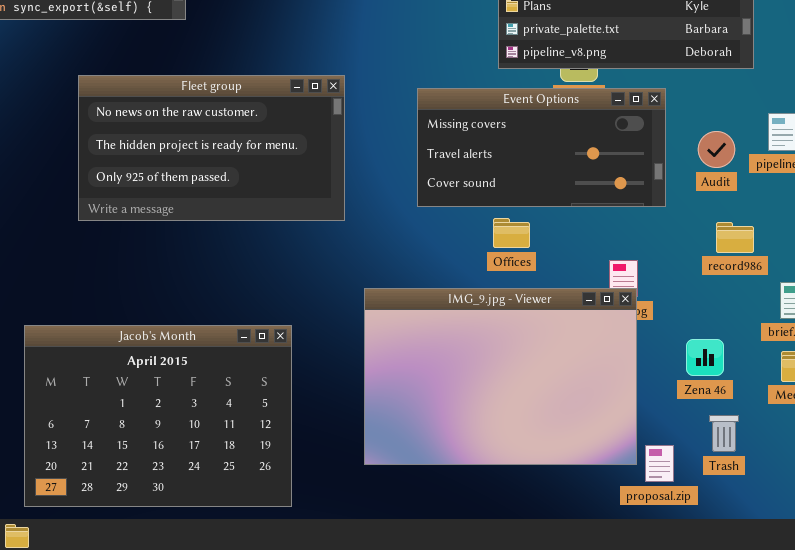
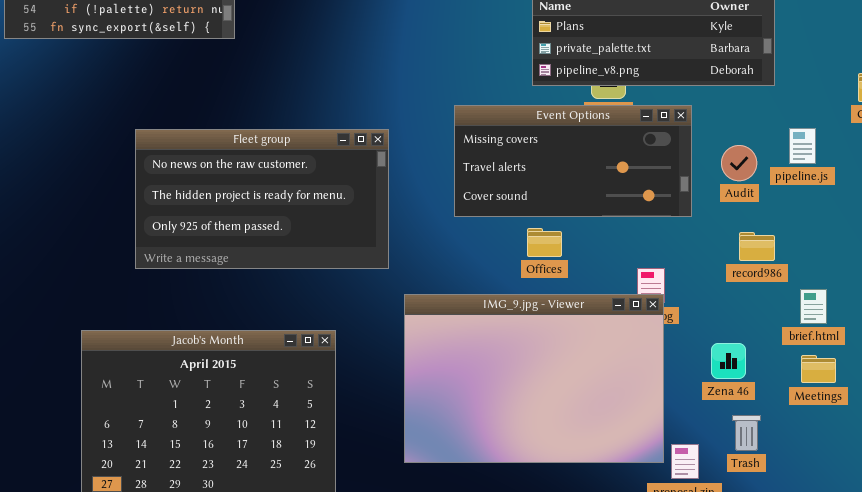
Fleet group: [78,75,345,221] -> [135,129,389,269], moved

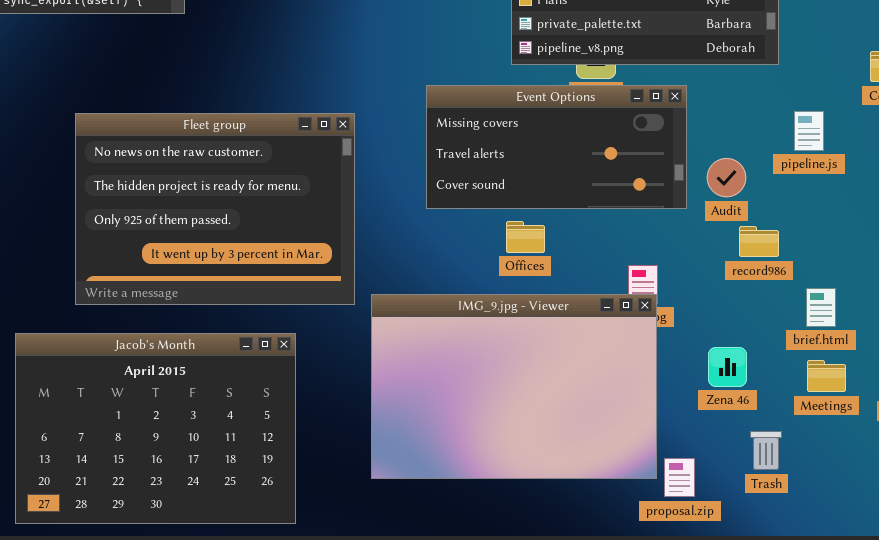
Fleet group: [135,129,389,269] -> [75,113,355,305], resized
Audit: [721,145,757,181] -> [707,158,746,197], moved
Trash: [732,415,761,451] -> [750,431,782,470], moved

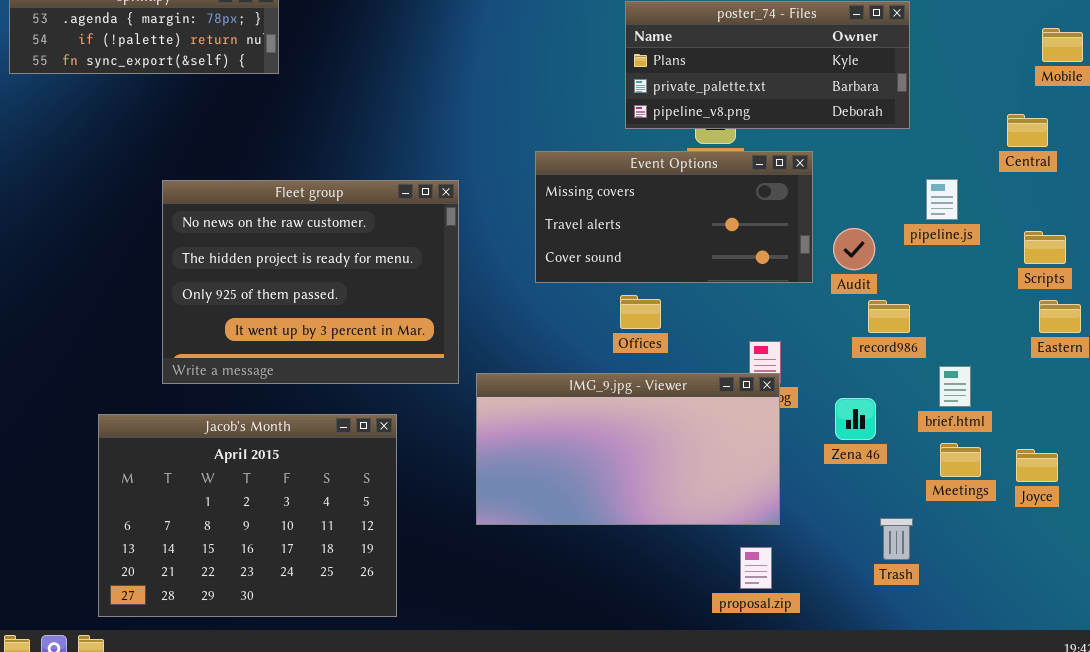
IMG_9.jpg - Viewer: [371,294,657,479] -> [476,373,780,525], resized
Zena 46: [708,347,747,387] -> [835,398,876,440], moved
proposal.zip: [664,458,695,497] -> [740,547,772,589], moved

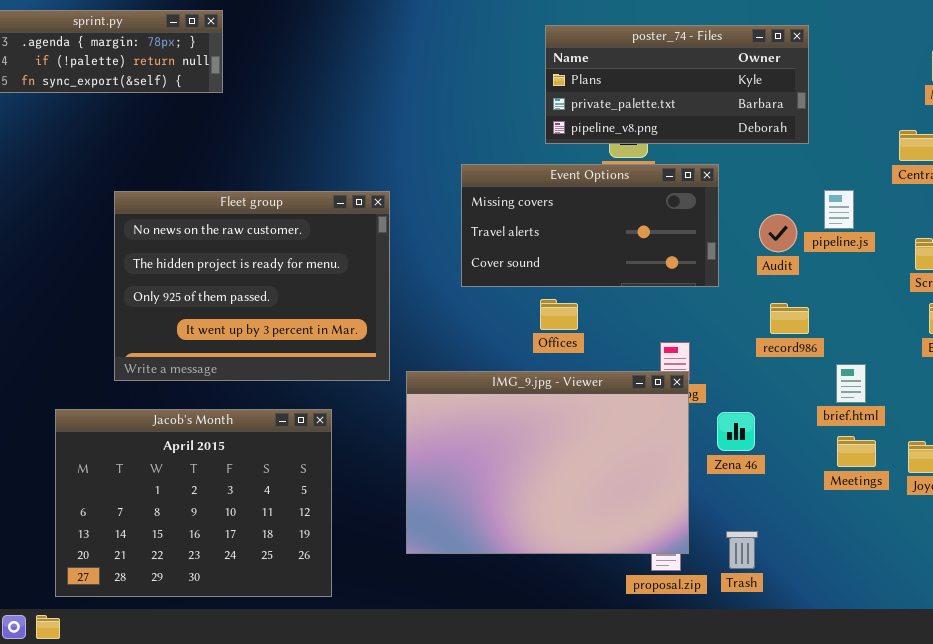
Audit: [833,228,875,270] -> [759,214,797,252], moved
IMG_9.jpg - Viewer: [476,373,780,525] -> [406,371,689,554], resized
Zena 46: [835,398,876,440] -> [717,412,755,451], moved
Trash: [880,518,913,560] -> [726,531,758,569], moved

